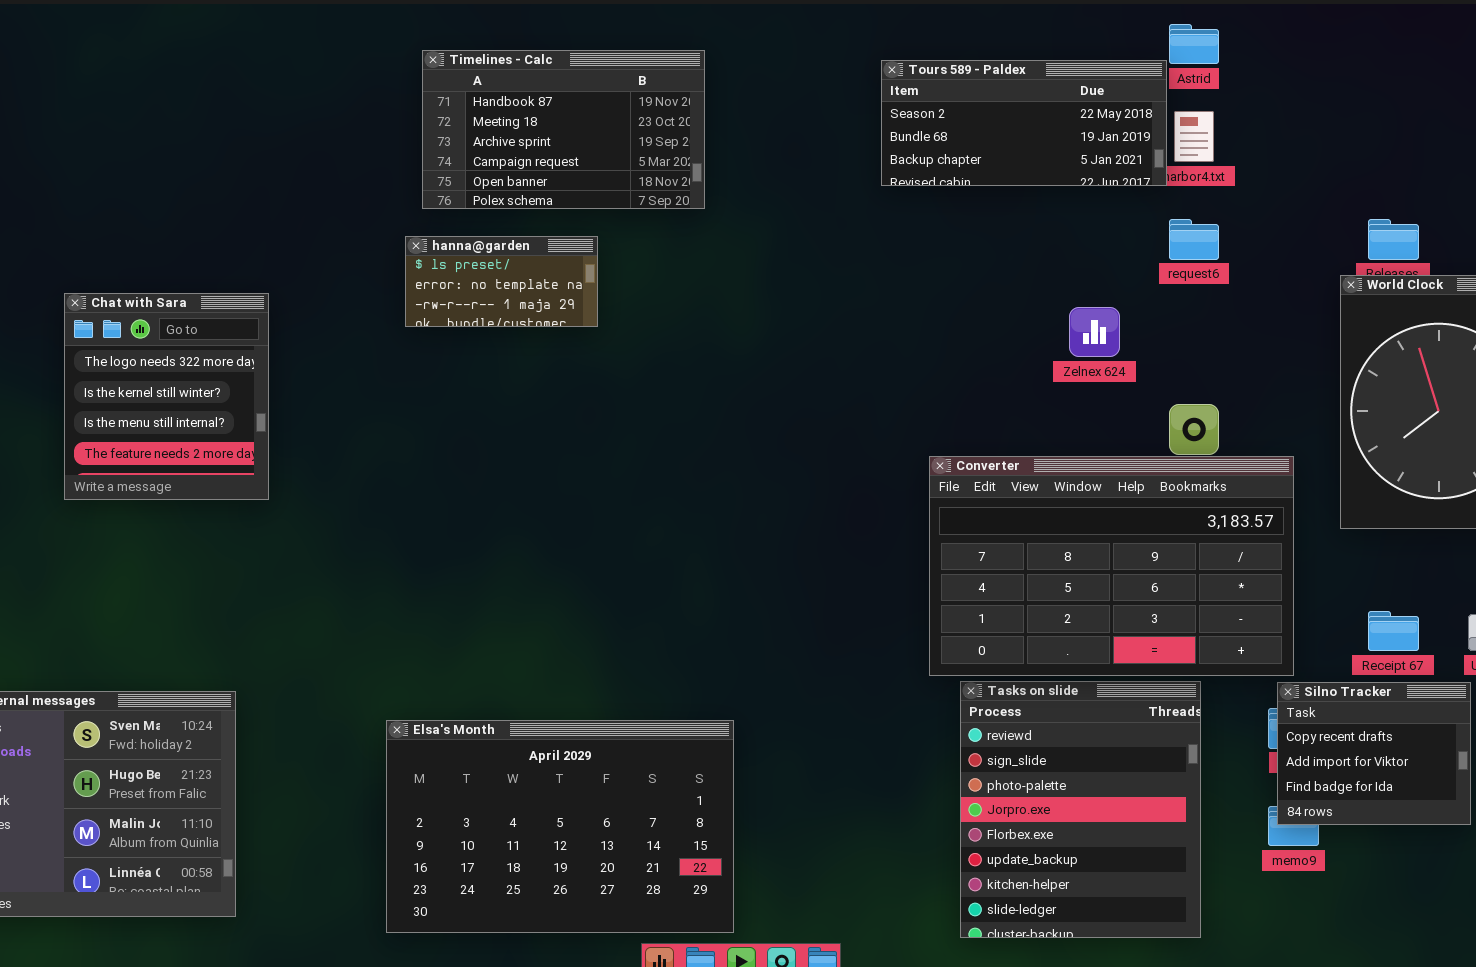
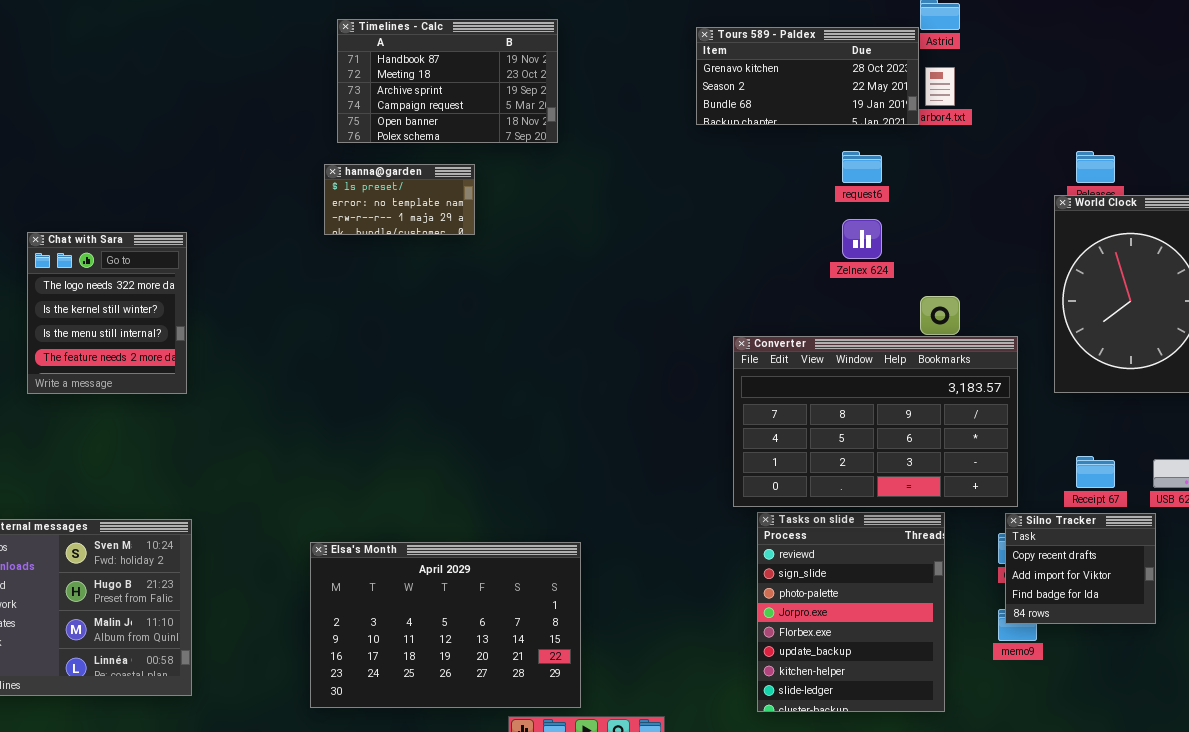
Tours 589 - Paldex: [881,60,1167,186] -> [696,27,919,125], scrolled up 1 row
request6: [1169,219,1219,260] -> [842,151,882,183], moved
Chat with Sara: [64,293,269,500] -> [27,232,187,394], moved

